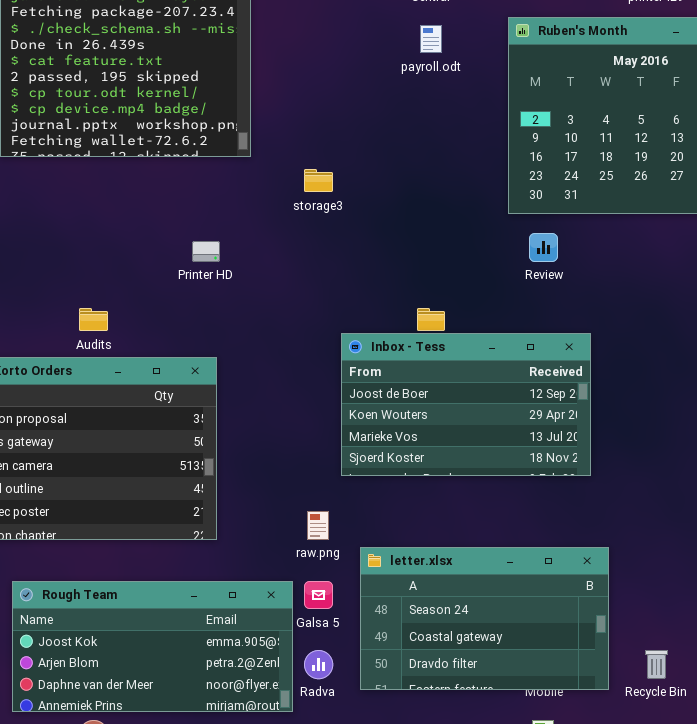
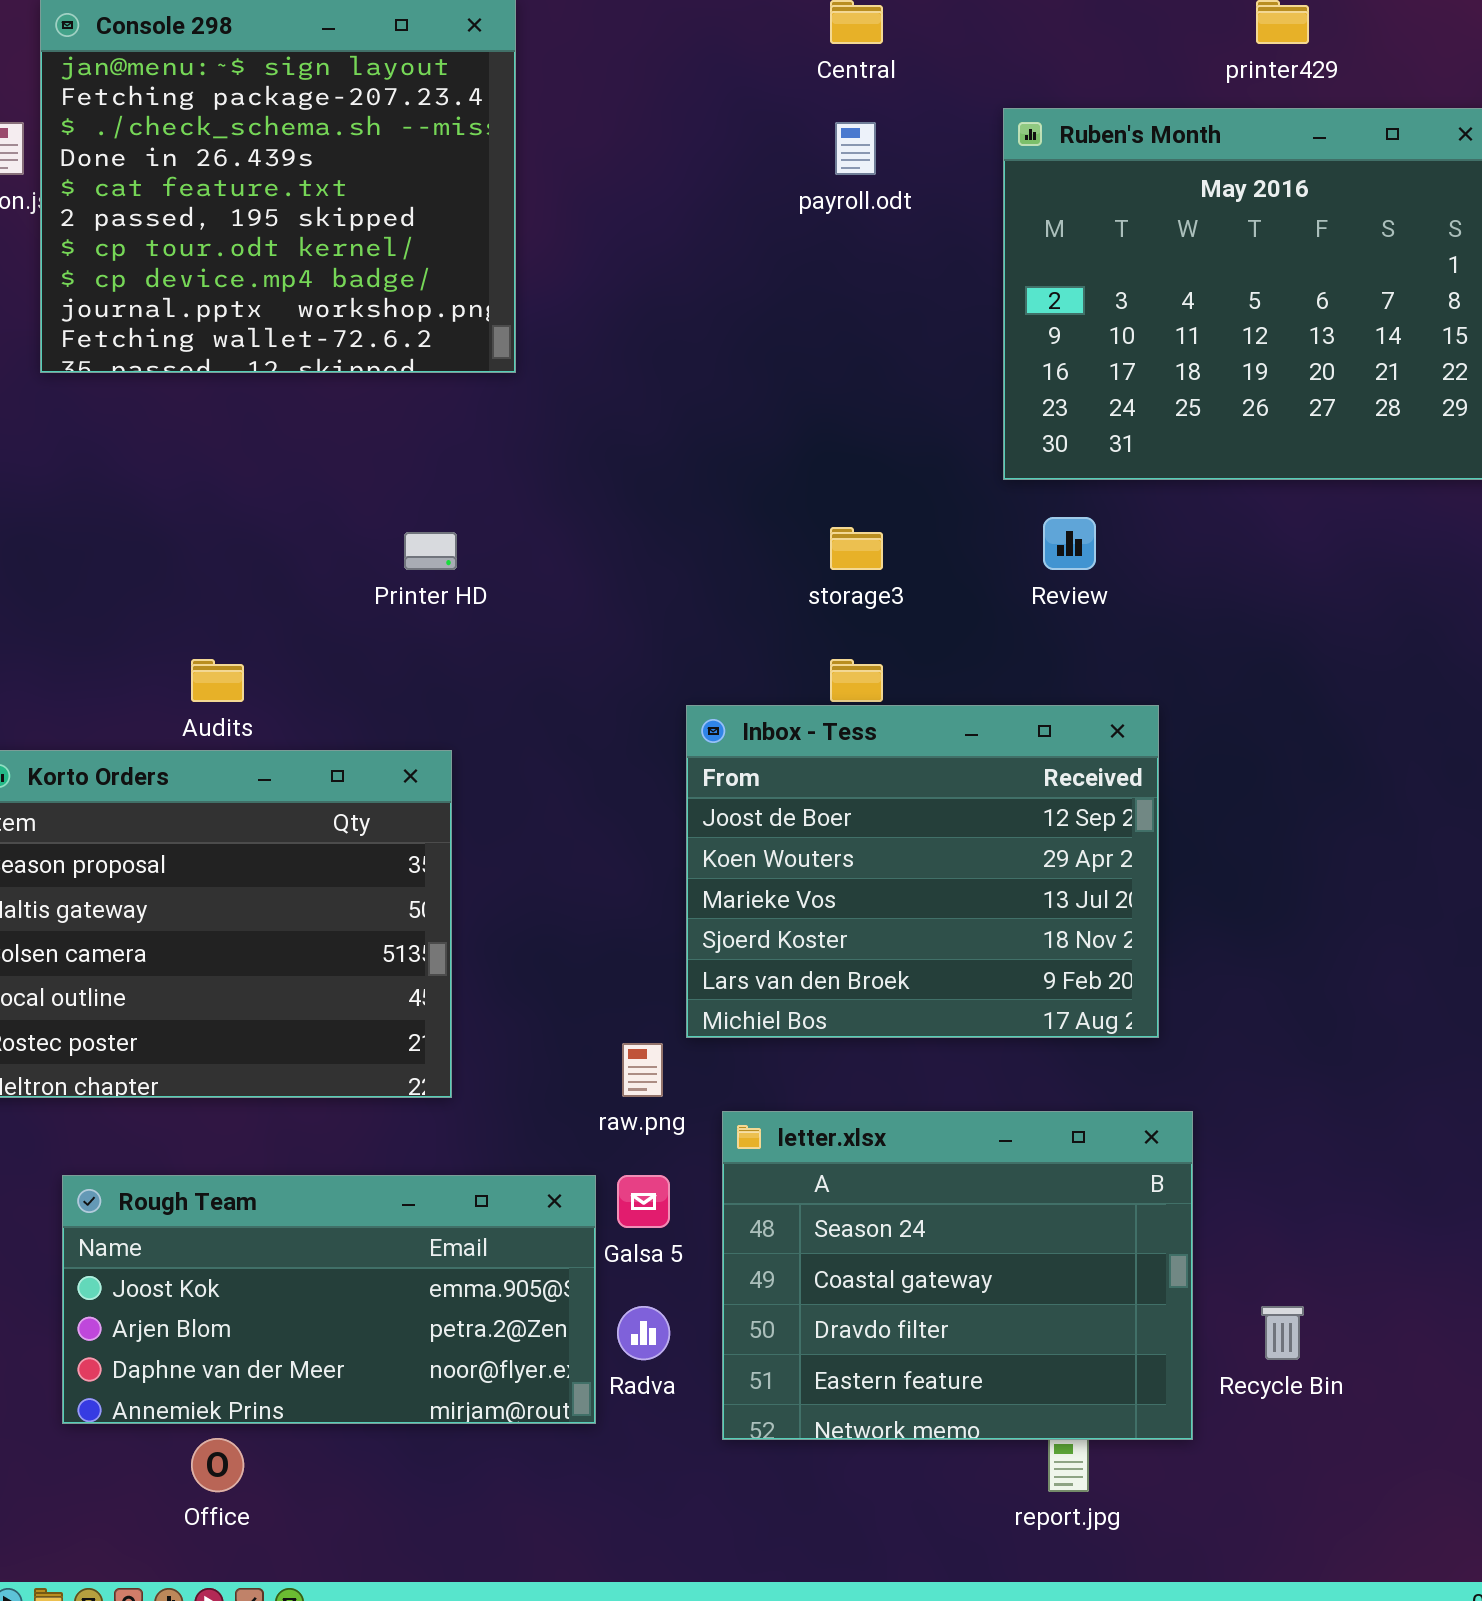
storage3: [304,169,333,192] -> [830,527,883,570], moved
Inbox - Tess: [341,333,591,476] -> [686,705,1159,1038], resized
letter.xlsx: [360,547,609,690] -> [722,1111,1193,1440], resized

